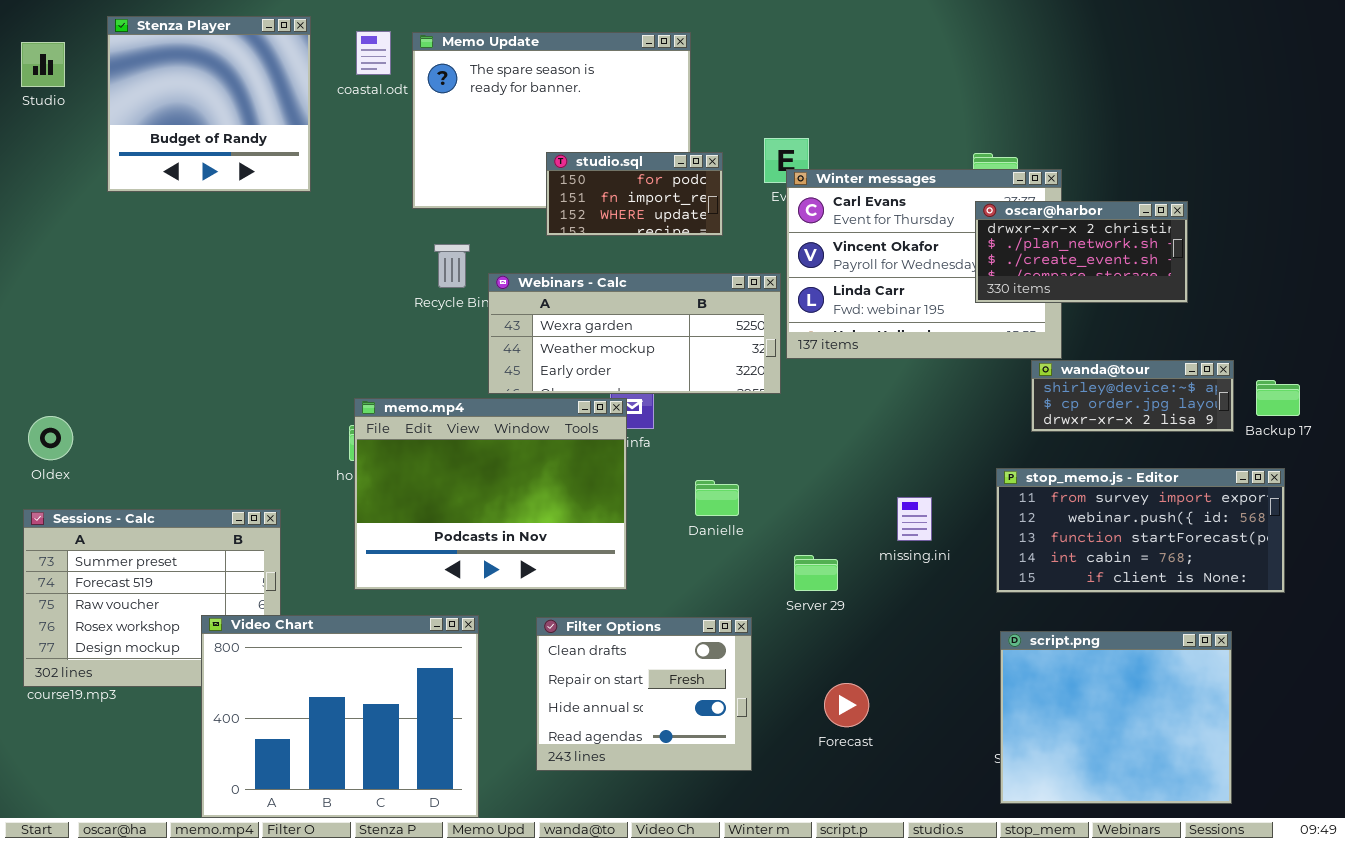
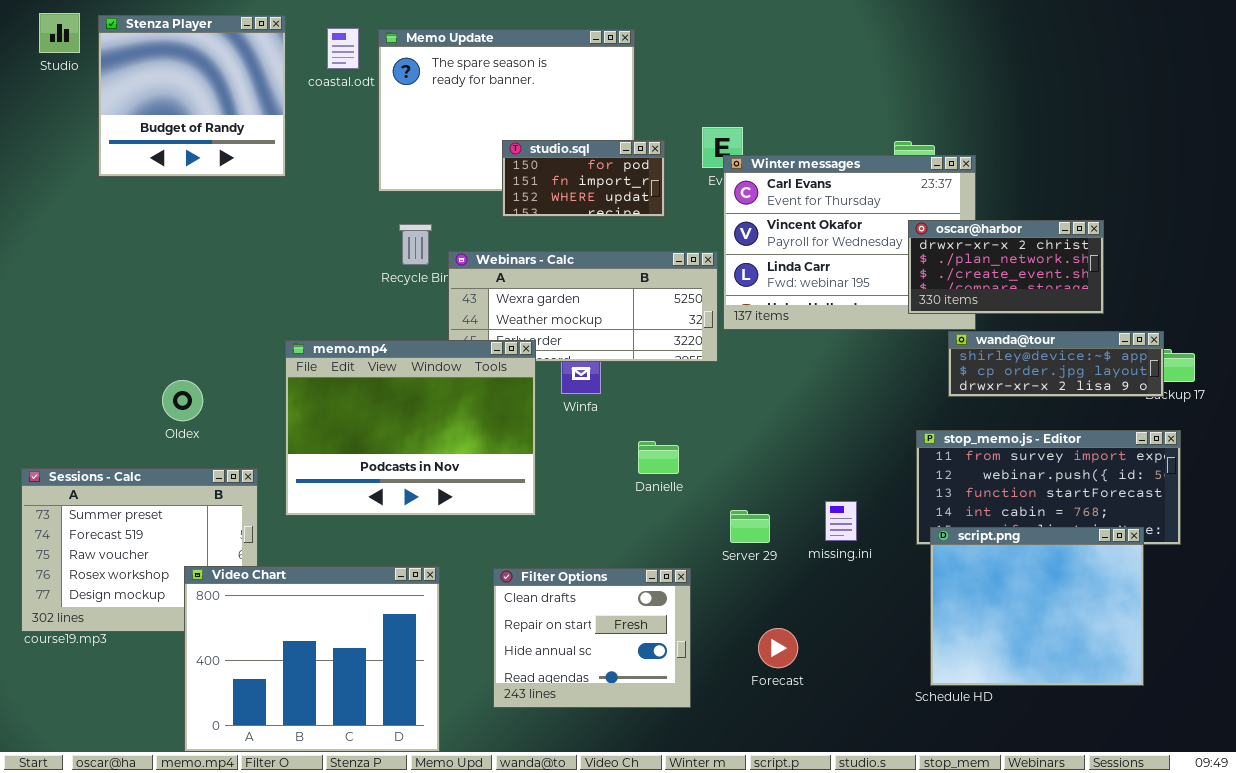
Studio: [21,42,65,87] -> [39,13,80,53], moved
oscar@harbor: [975,201,1188,303] -> [908,220,1104,314], moved
wanda@tour: [1031,360,1234,432] -> [948,331,1164,397], resized
memo.mp4: [354,398,627,590] -> [285,340,536,516], moved
Oldex: [28,416,73,460] -> [162,380,203,421], moved
missing.ini: [897,497,932,541] -> [825,501,857,541], moved
script.png: [1000,631,1232,804] -> [930,527,1144,686], moved

